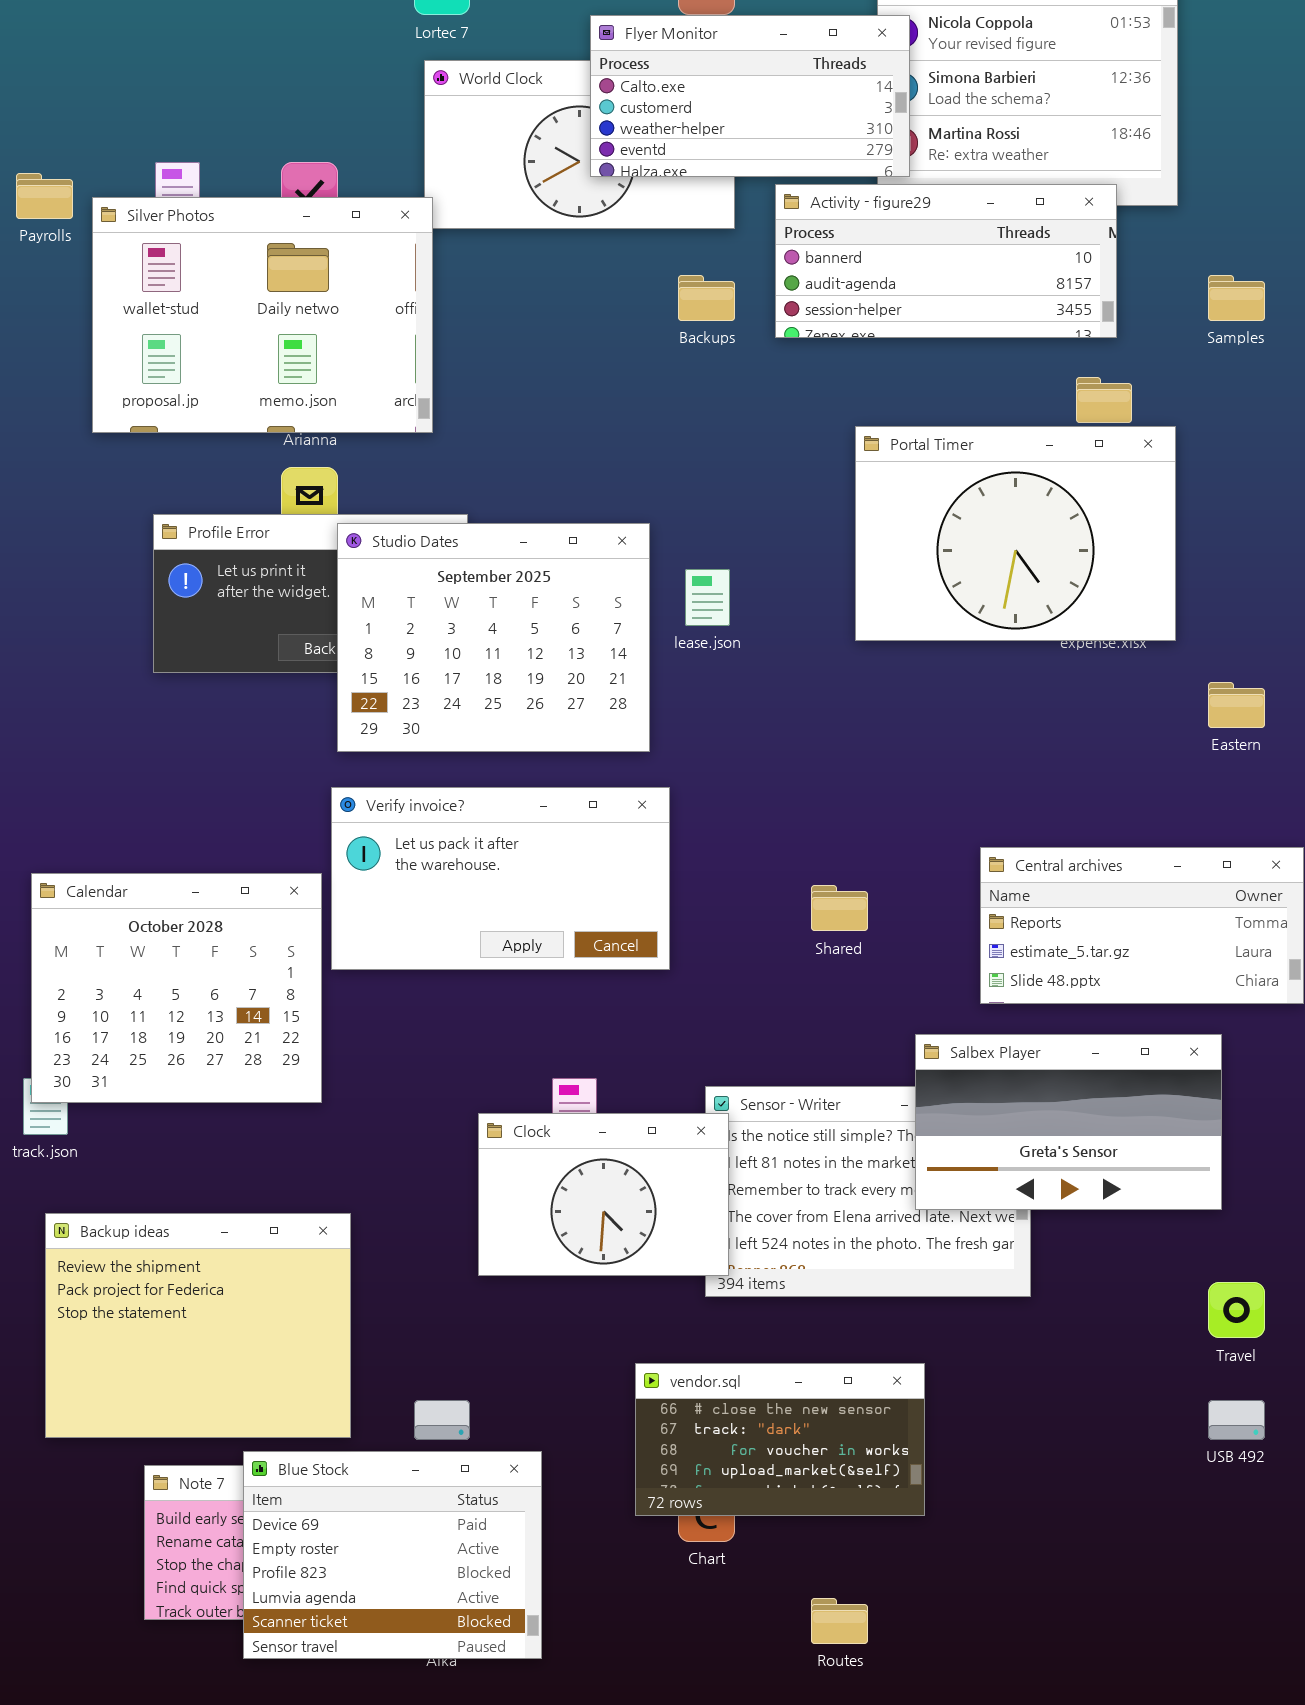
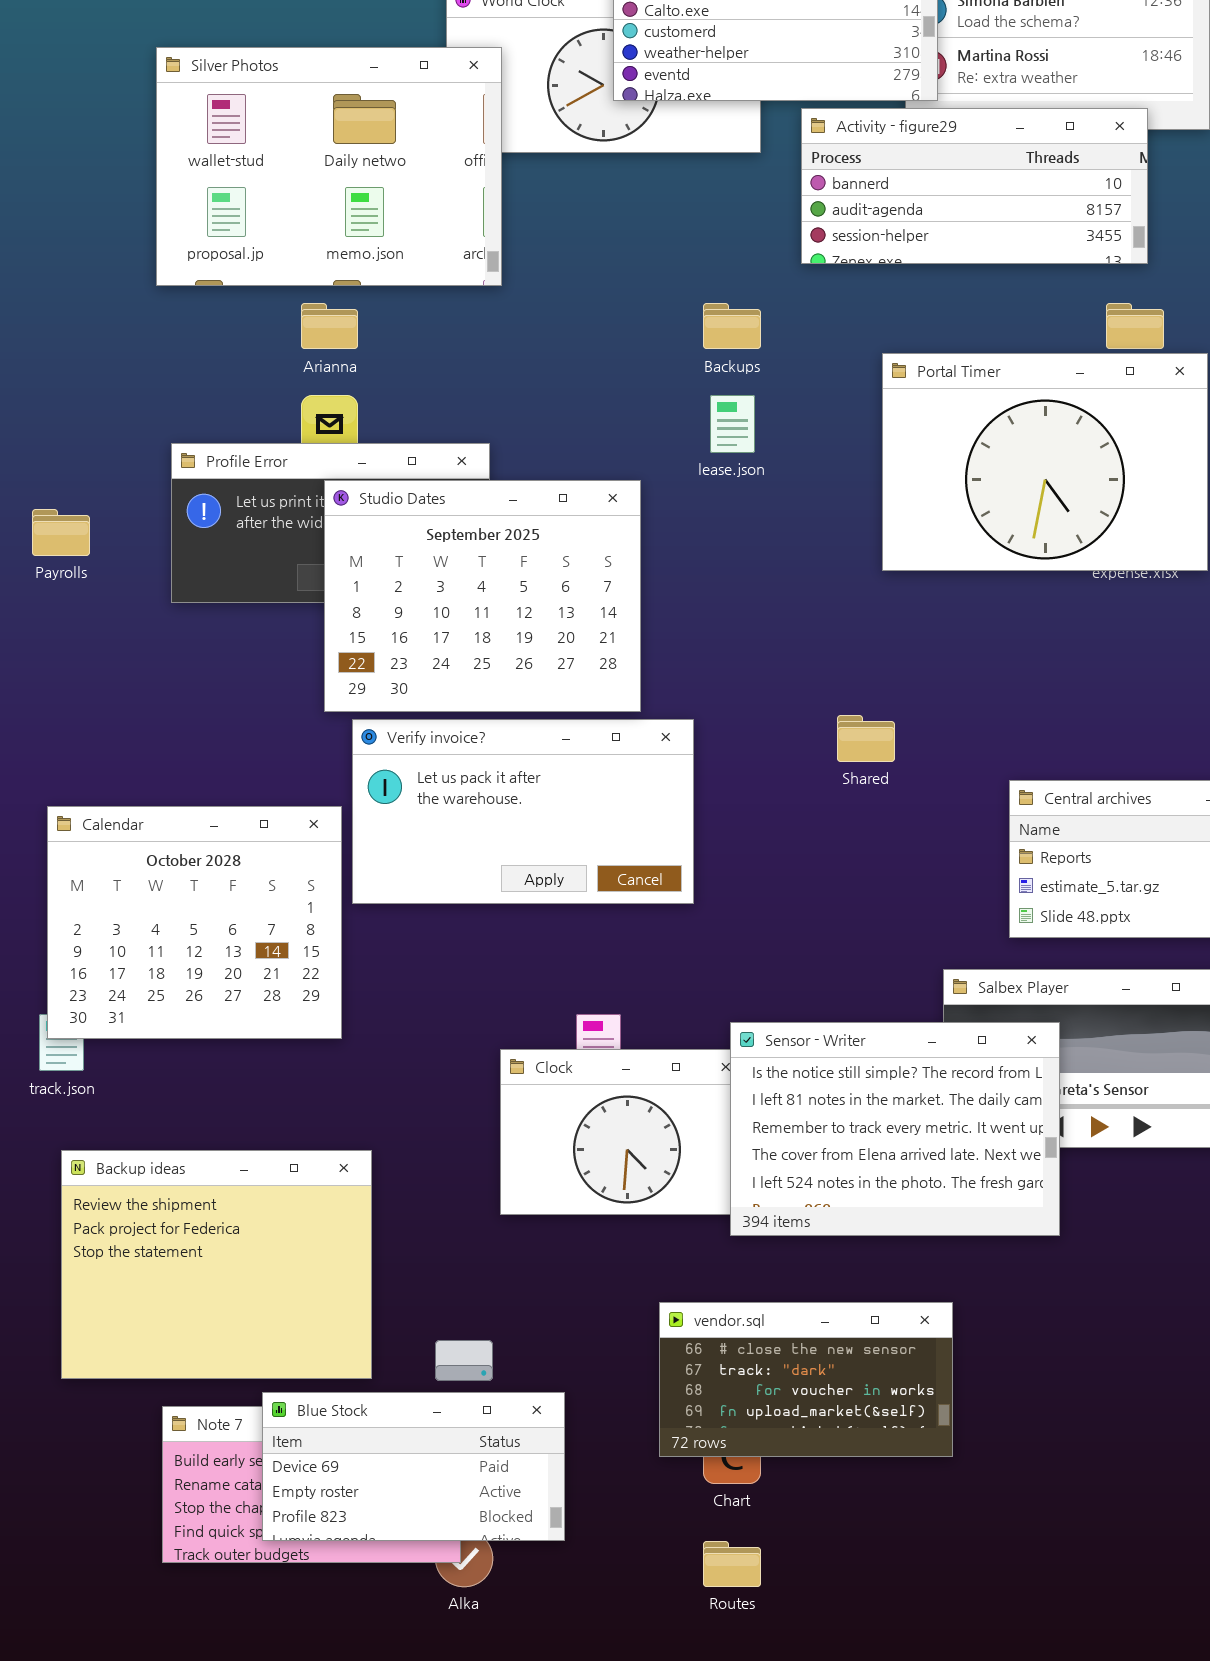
Payrolls: [16,173,73,219] -> [32,509,90,556], moved
Silver Photos: [92,197,433,433] -> [156,47,502,286], moved
Backups: [678,275,735,321] -> [703,303,761,349], moved
Studio Dates: [337,523,650,752] -> [324,480,641,712], moved
lease.json: [685,569,730,626] -> [710,395,755,453], moved
Shared: [811,885,868,931] -> [837,715,895,762], moved
Sensor - Writer: [705,1086,1031,1297] -> [730,1022,1060,1236], raised
Blue Stock: [243,1451,542,1659] -> [262,1392,565,1541], resized
Routes: [811,1598,868,1644] -> [703,1541,761,1587], moved

